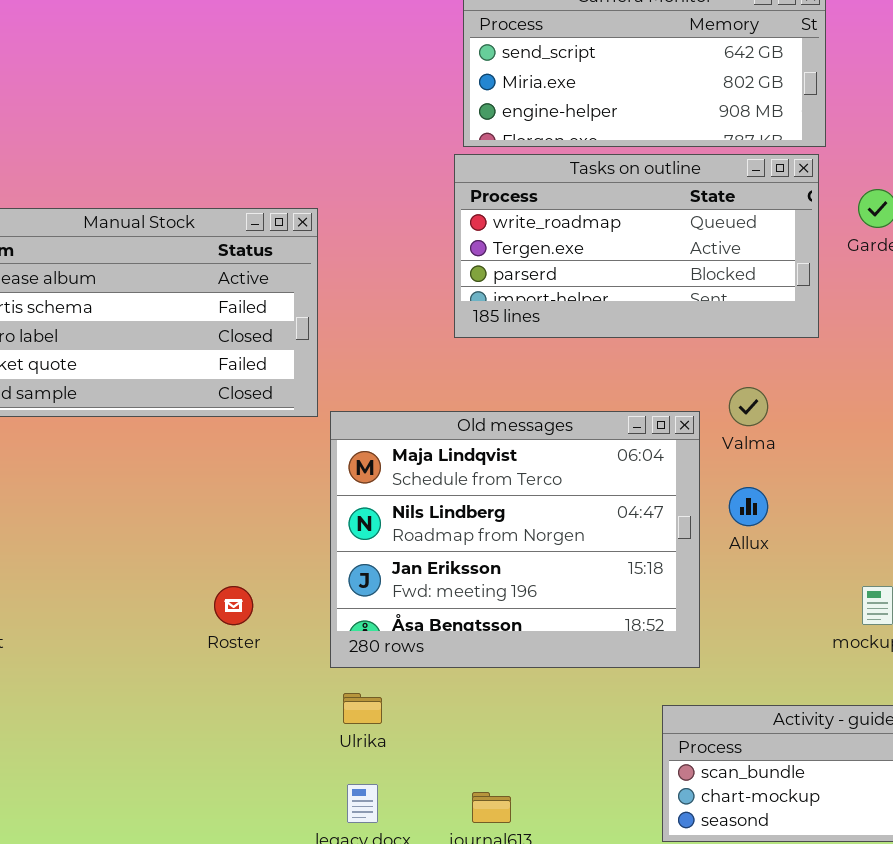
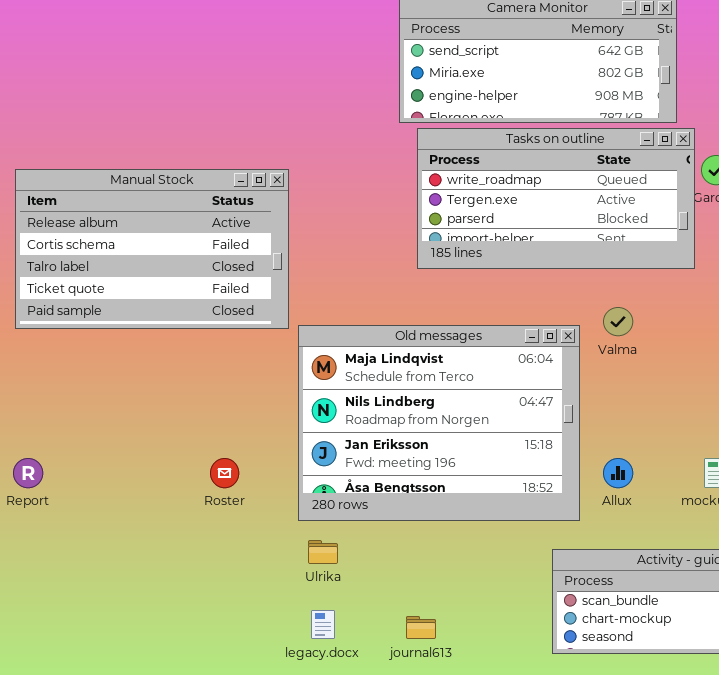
Tasks on outline: [454,154,819,338] -> [417,128,695,269], moved
Allux: [729,487,768,526] -> [603,458,633,488], moved

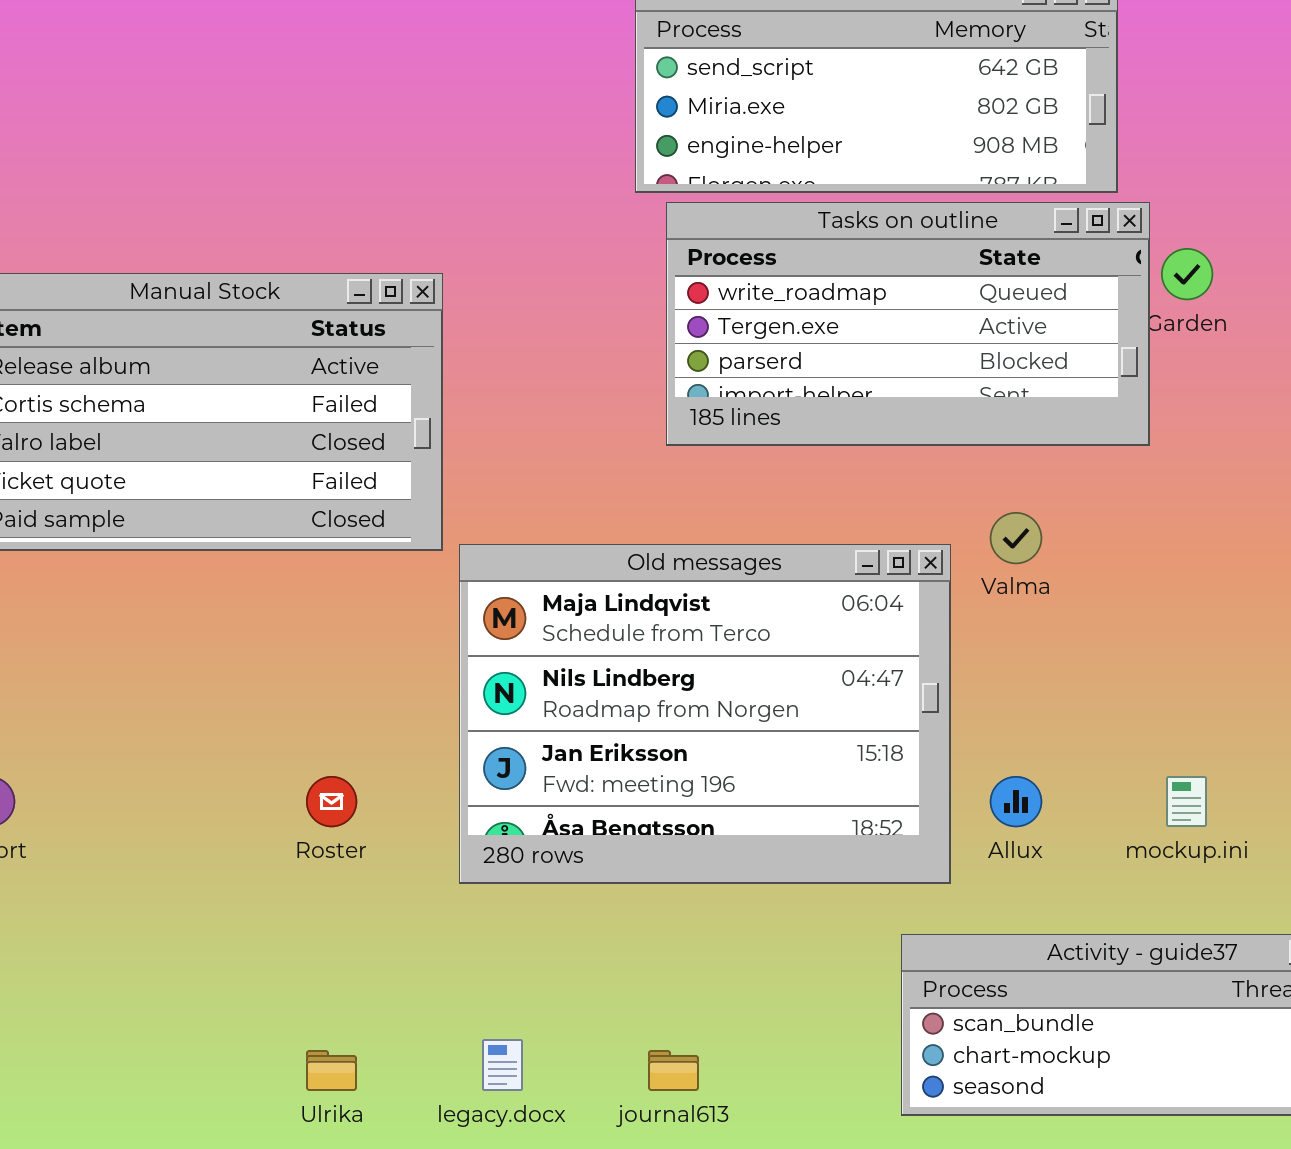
Ulrika: [308,540,338,564] -> [306,1050,357,1091], moved

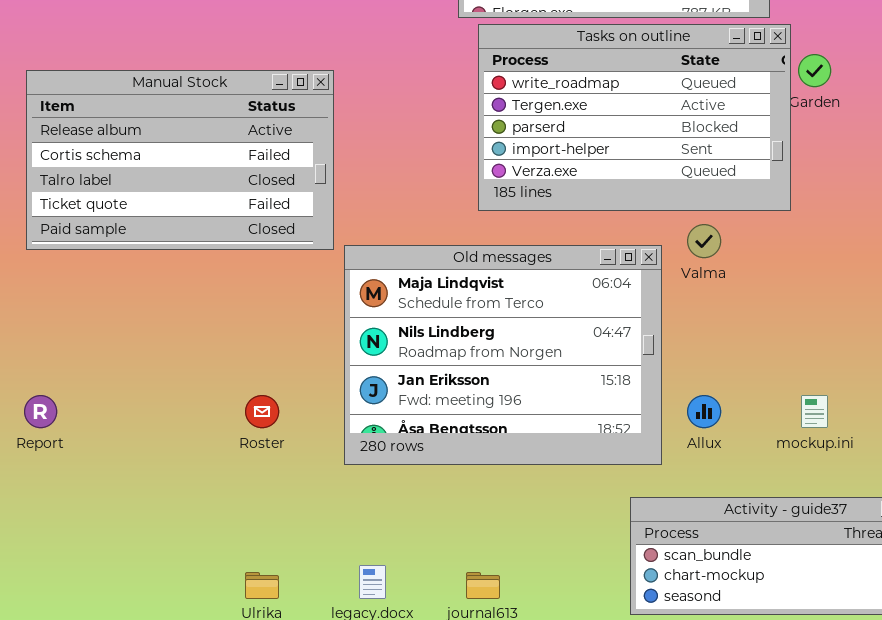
Tasks on outline: [666,202,1150,446] -> [478,24,791,211], resized

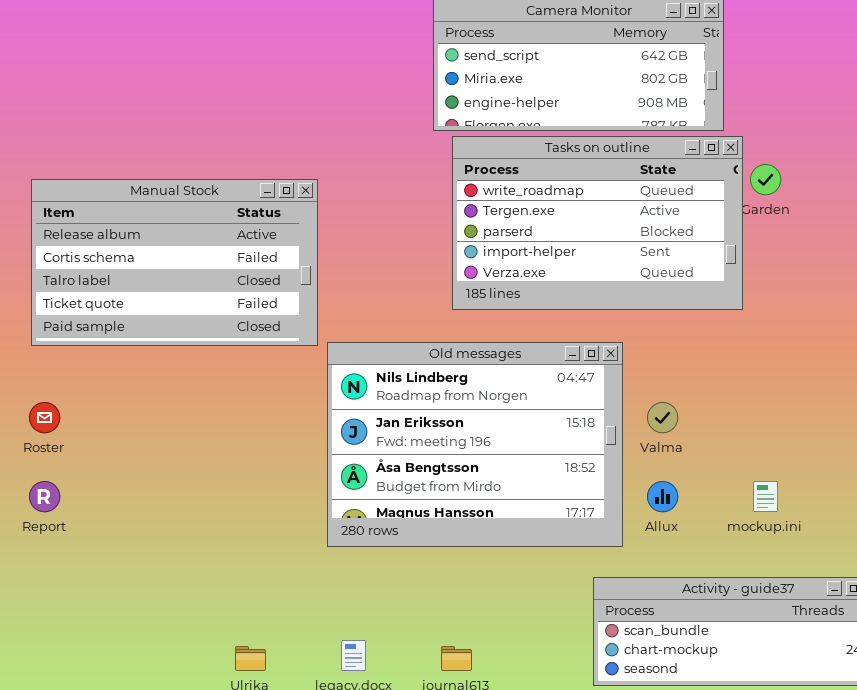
Valma: [687,224,721,258] -> [647,402,678,433], moved
Old messages: [344,245,662,465] -> [327,342,623,547], scrolled down 1 row
Roster: [245,395,279,428] -> [29,402,60,433], moved

